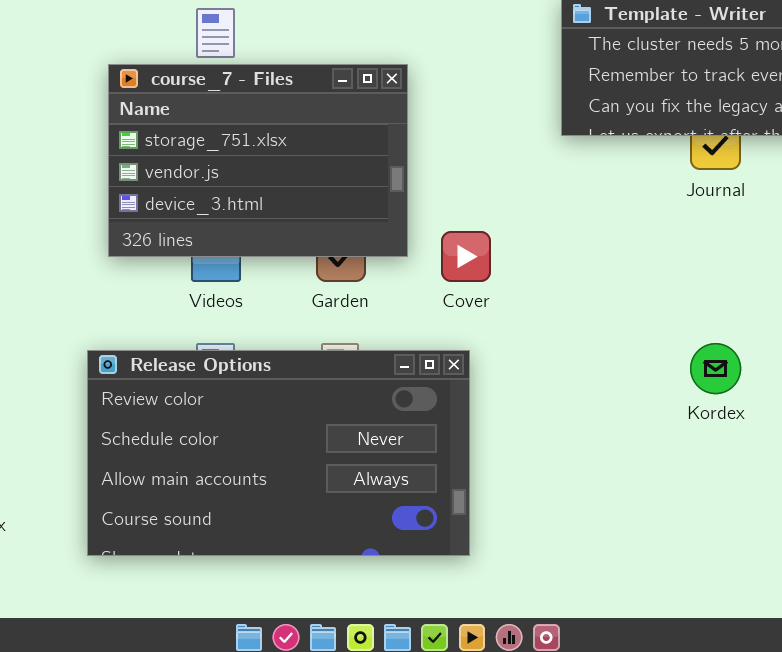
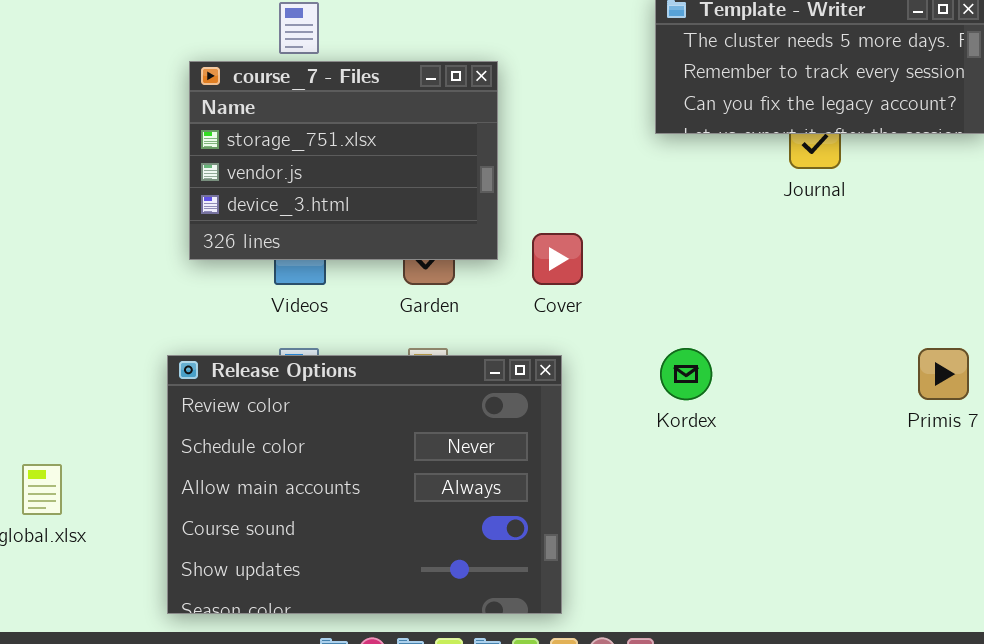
Kordex: [690,343,741,394] -> [660,348,712,400], moved
Release Options: [87,350,470,556] -> [167,355,562,614], resized

